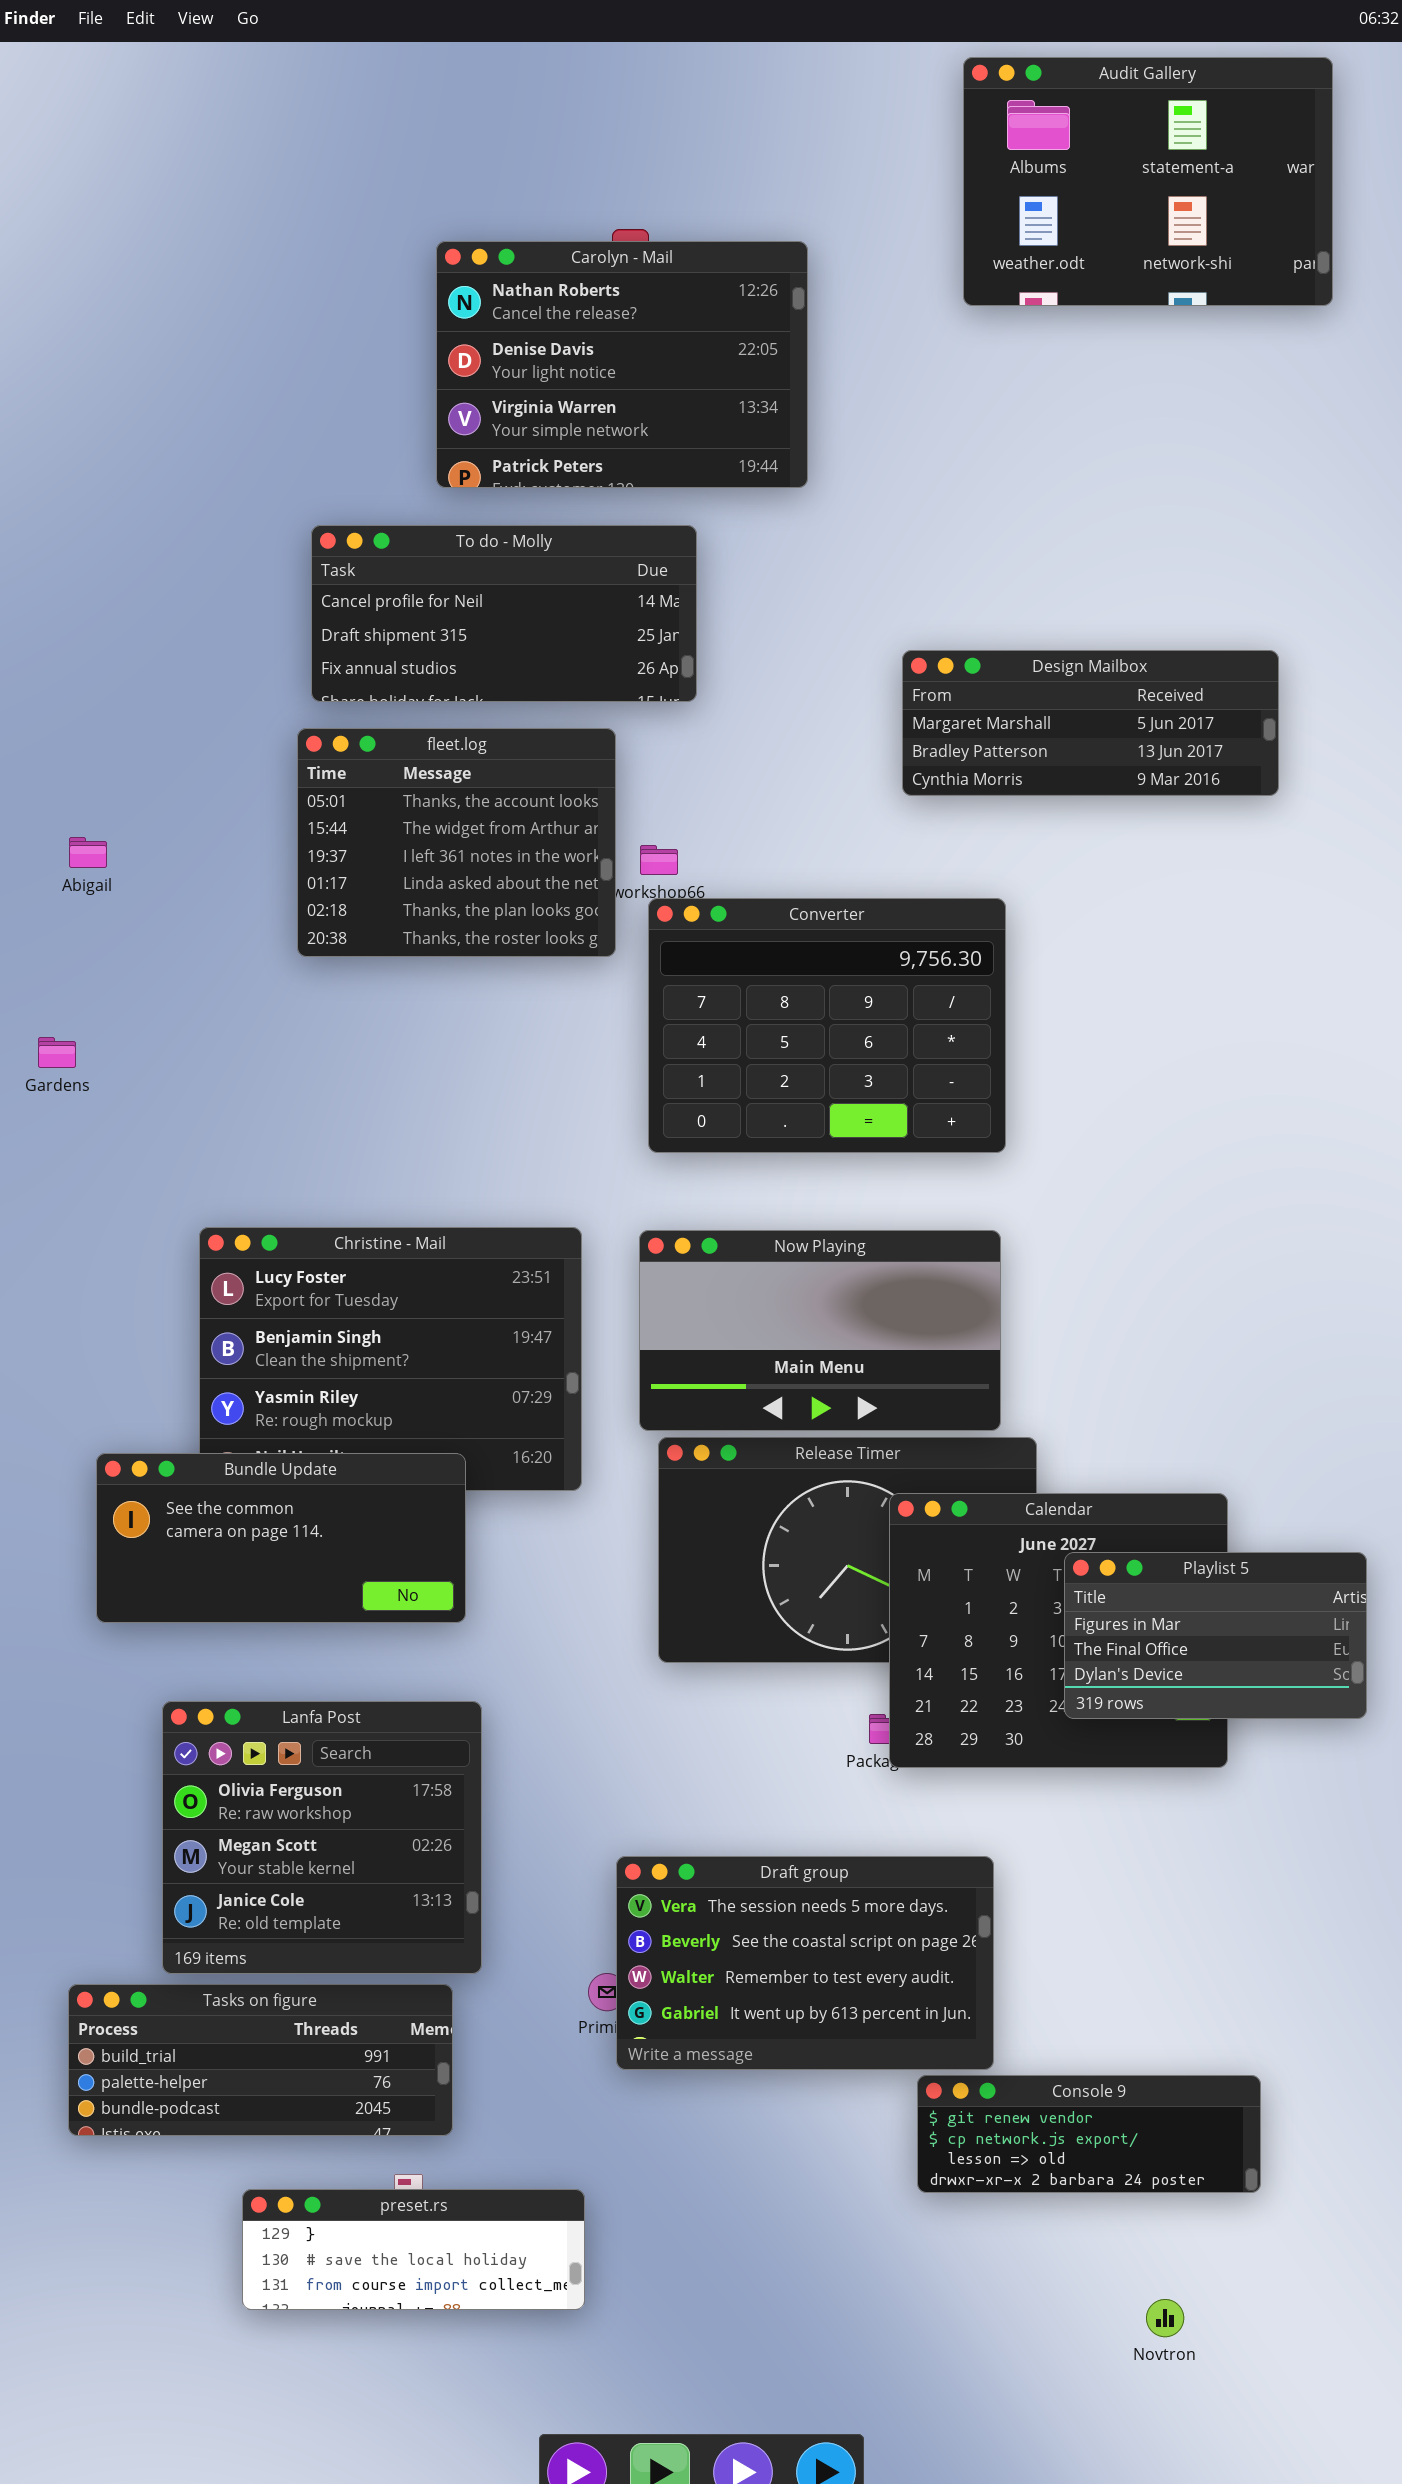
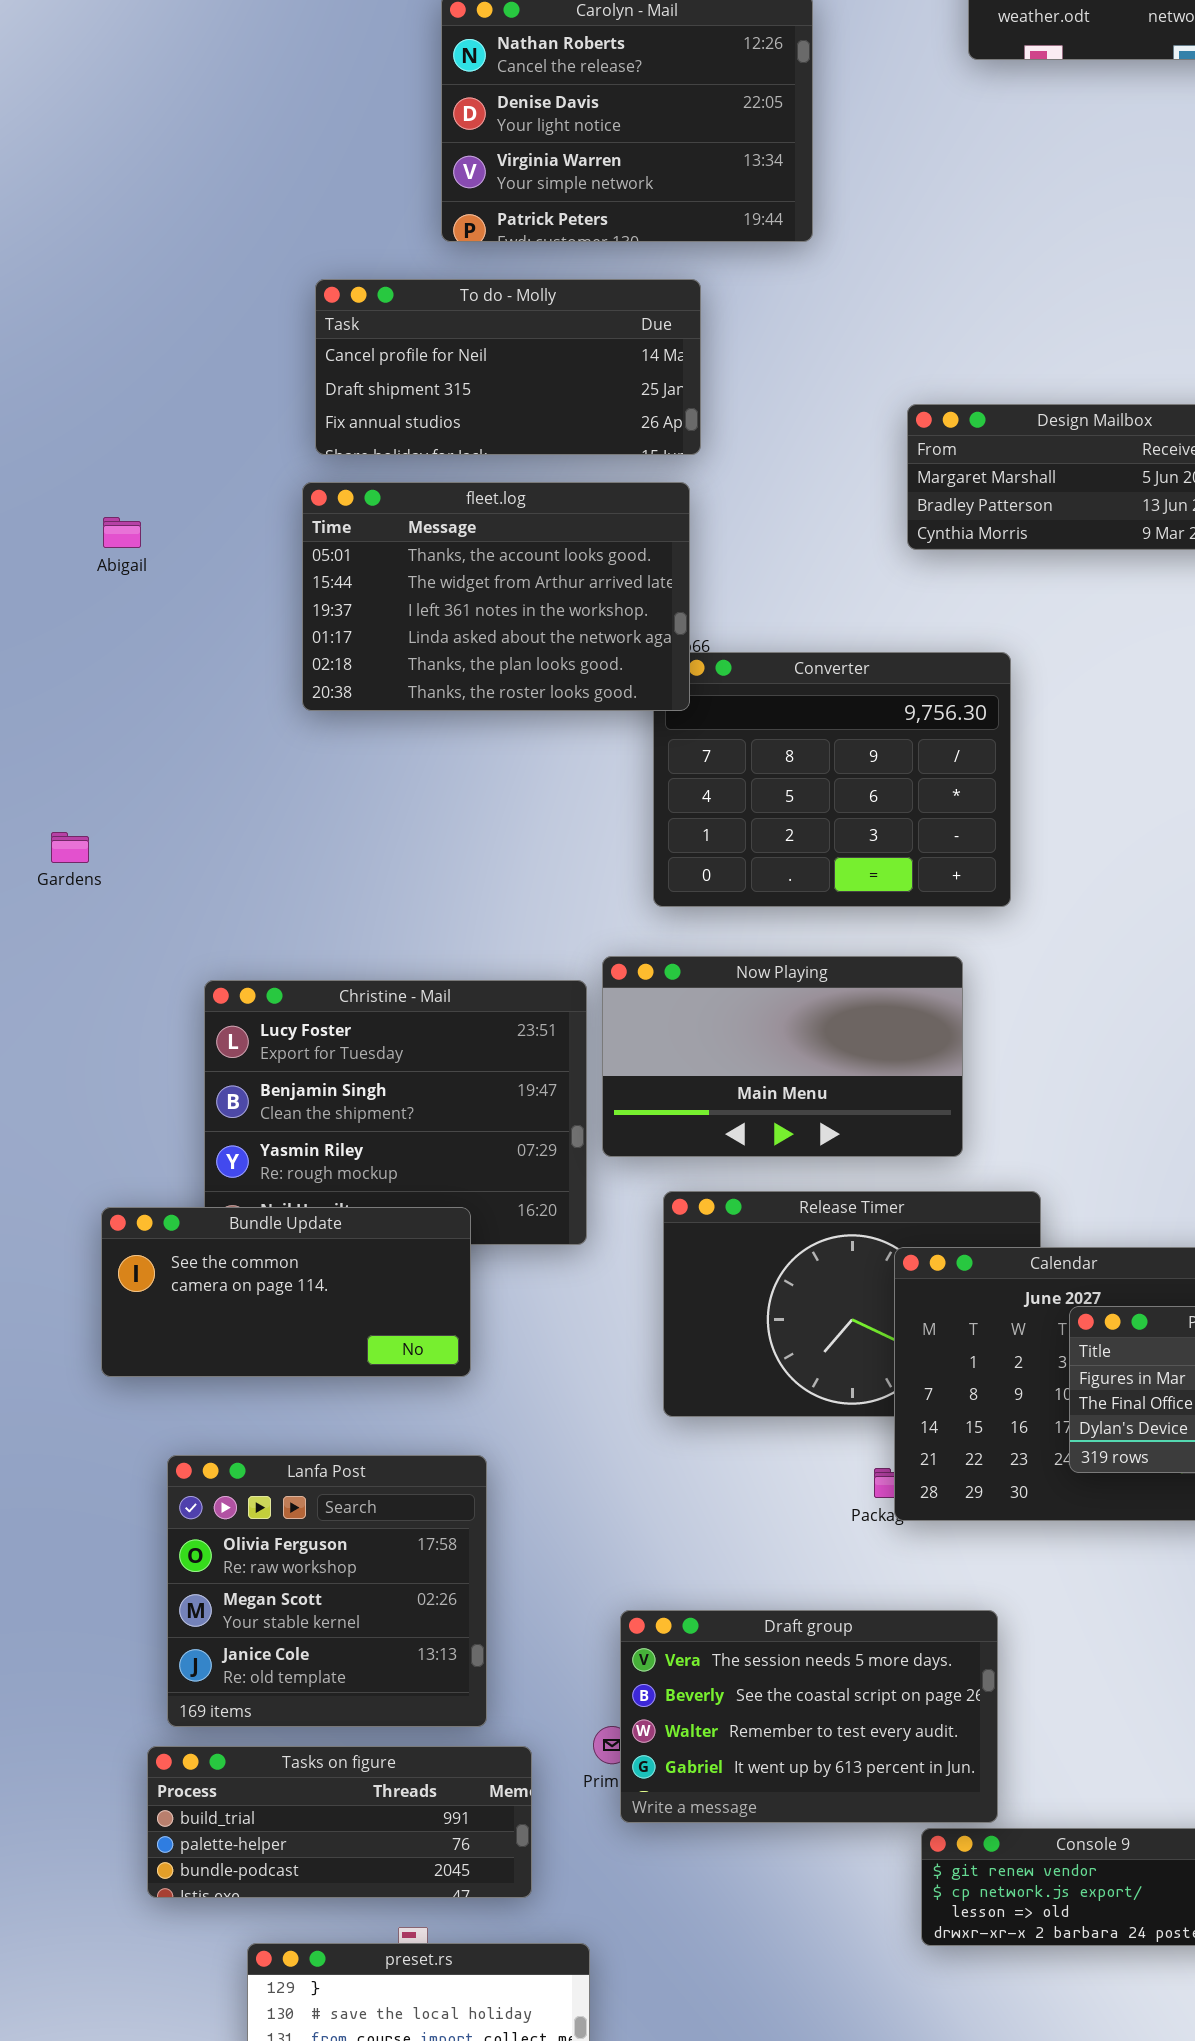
fleet.log: [297,728,616,957] -> [302,482,690,711], resized
Abigail: [69,837,107,868] -> [103,517,141,548], moved
Gardens: [38,1037,76,1068] -> [51,832,89,863], moved
Now Playing: [639,1230,1001,1431] -> [602,956,963,1157], moved
Tasks on figure: [68,1984,453,2136] -> [147,1746,532,1898], moved

